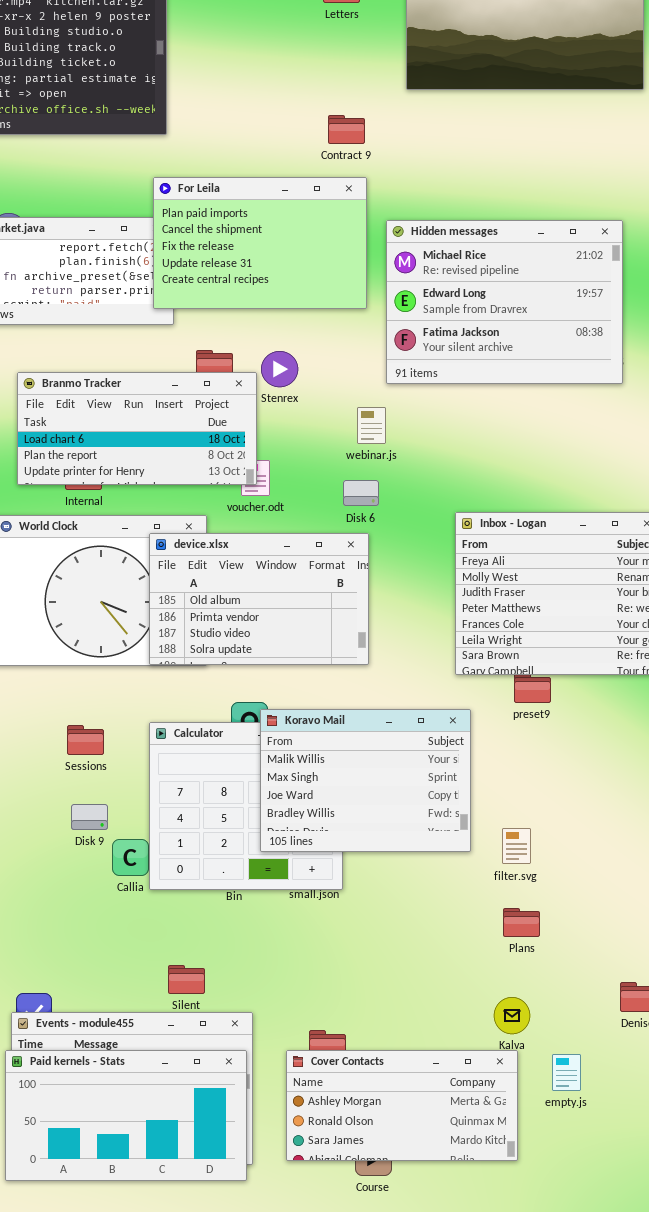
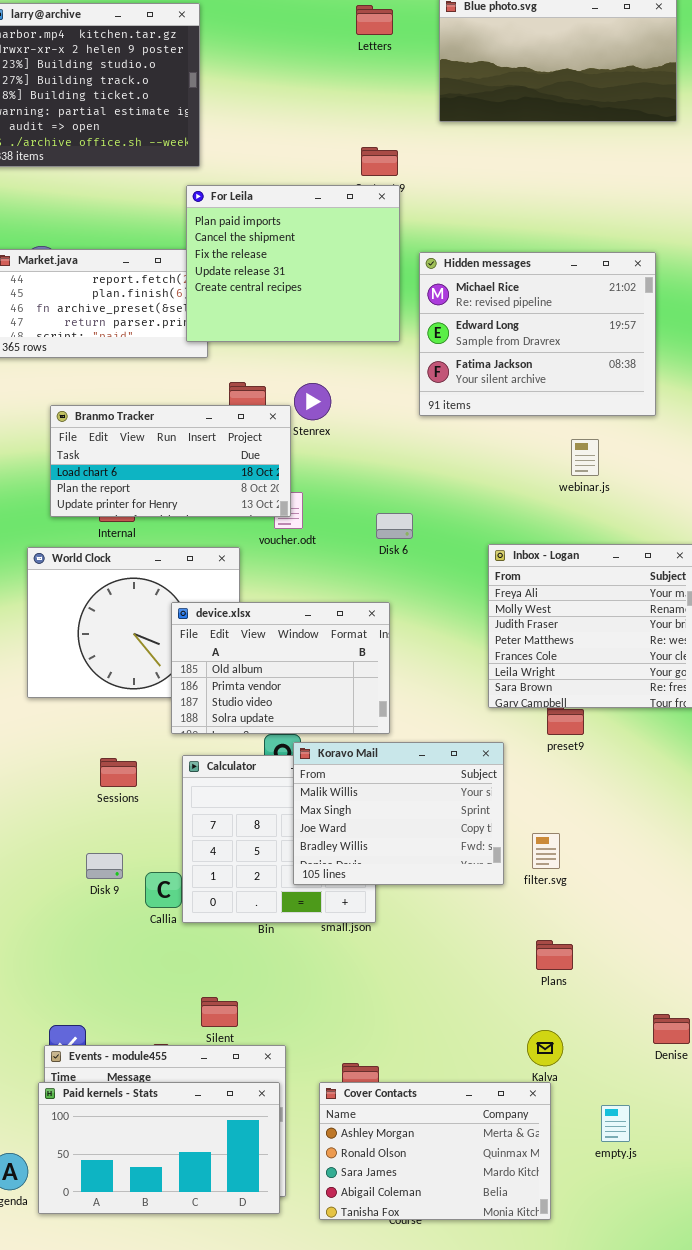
For Leila: [153,177,367,309] -> [186,185,400,342], resized
webinar.js: [357,407,386,444] -> [571,439,599,476], moved
device.xlsx: [149,533,369,665] -> [171,602,390,734], moved
Disk 9: [71,804,108,830] -> [86,853,123,879], moved
filter.svg: [502,828,531,864] -> [532,833,560,869], moved
Cover Contacts: [286,1050,518,1161] -> [319,1082,551,1220], resized
empty.js: [552,1054,581,1091] -> [601,1105,630,1142], moved

